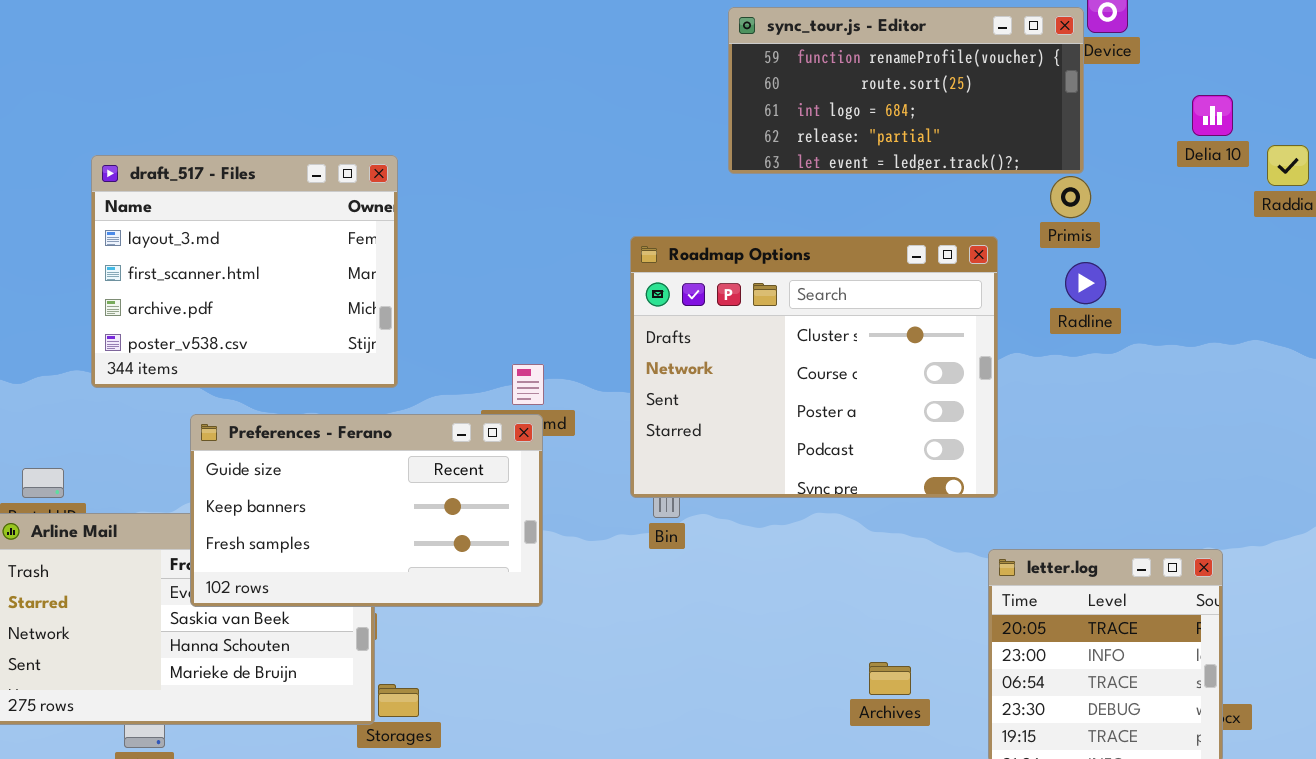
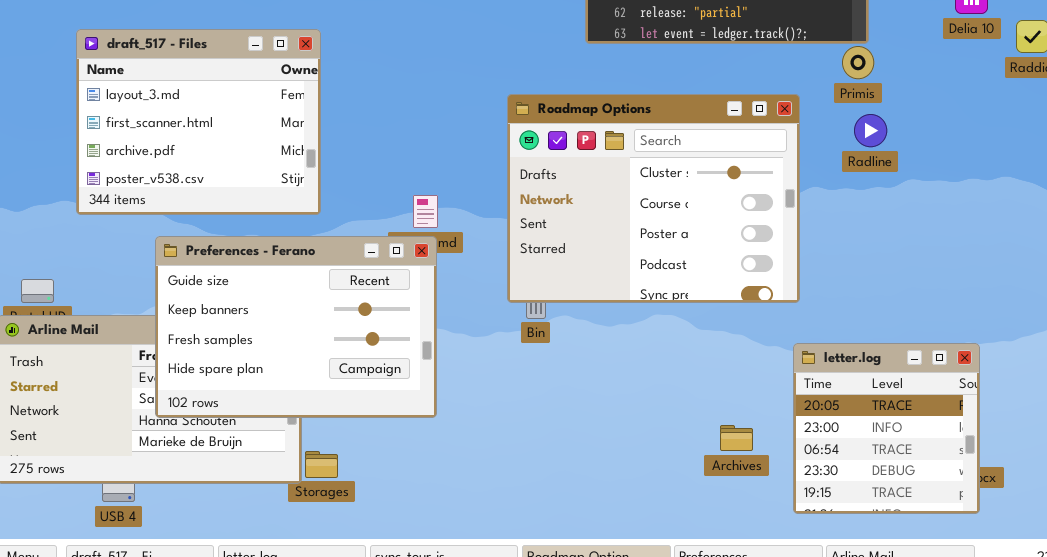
Preferences - Ferano: [190,414,543,607] -> [155,236,437,418], resized
Archives: [869,662,911,695] -> [720,425,753,451], moved

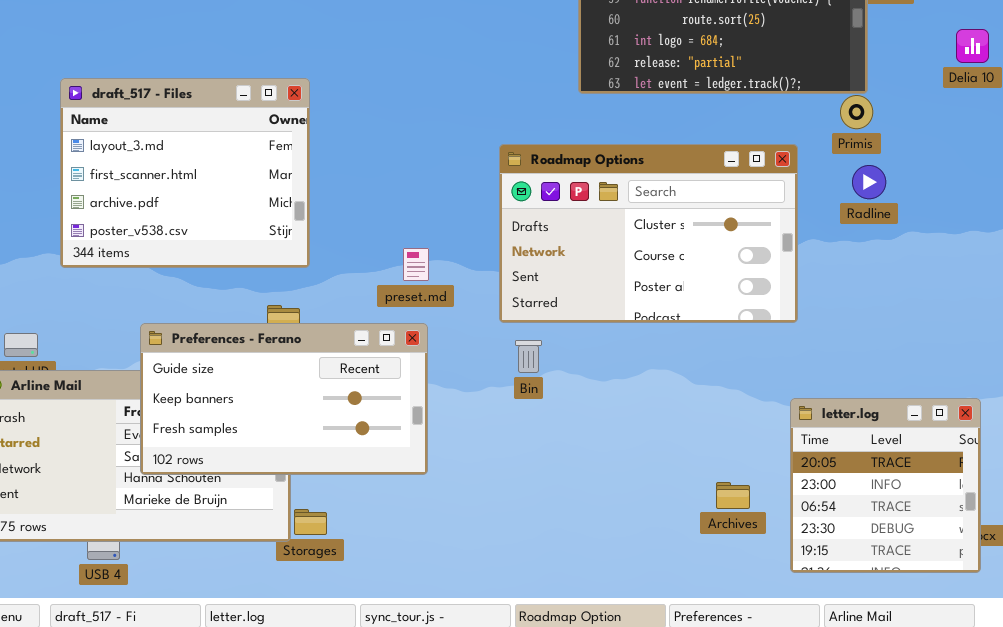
Roadmap Options: [507,94,800,303] -> [499,144,798,323], resized
Preferences - Ferano: [155,236,437,418] -> [140,323,428,475], resized

